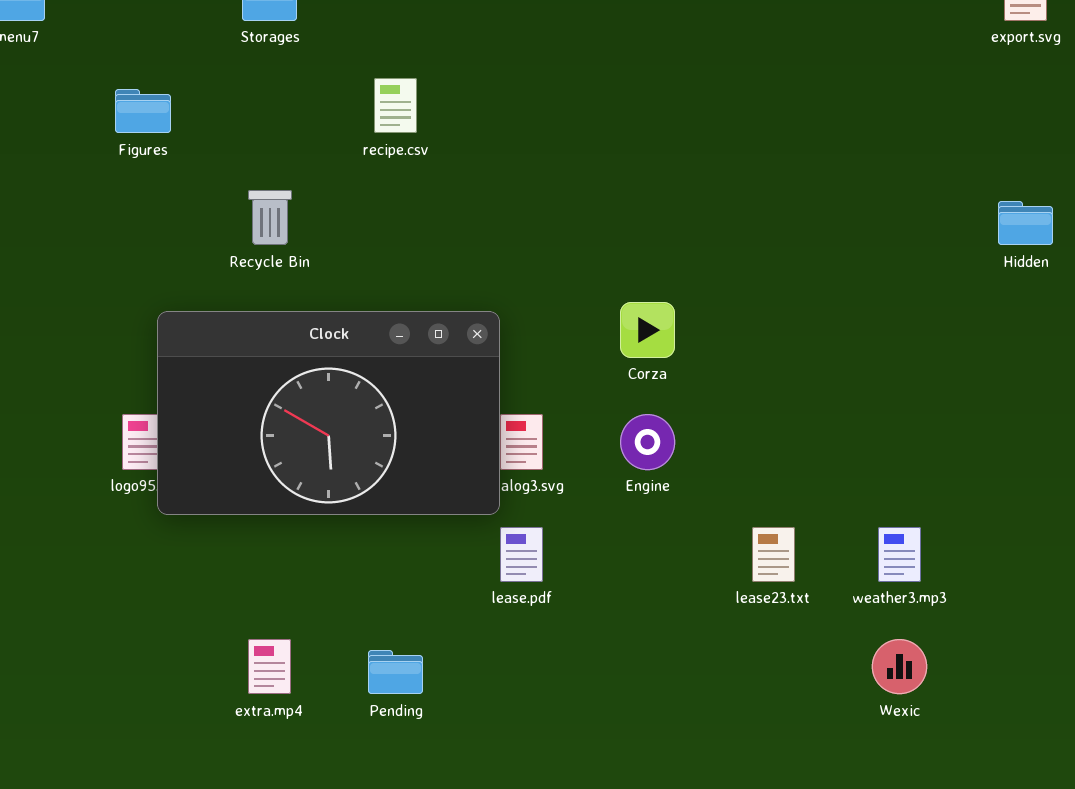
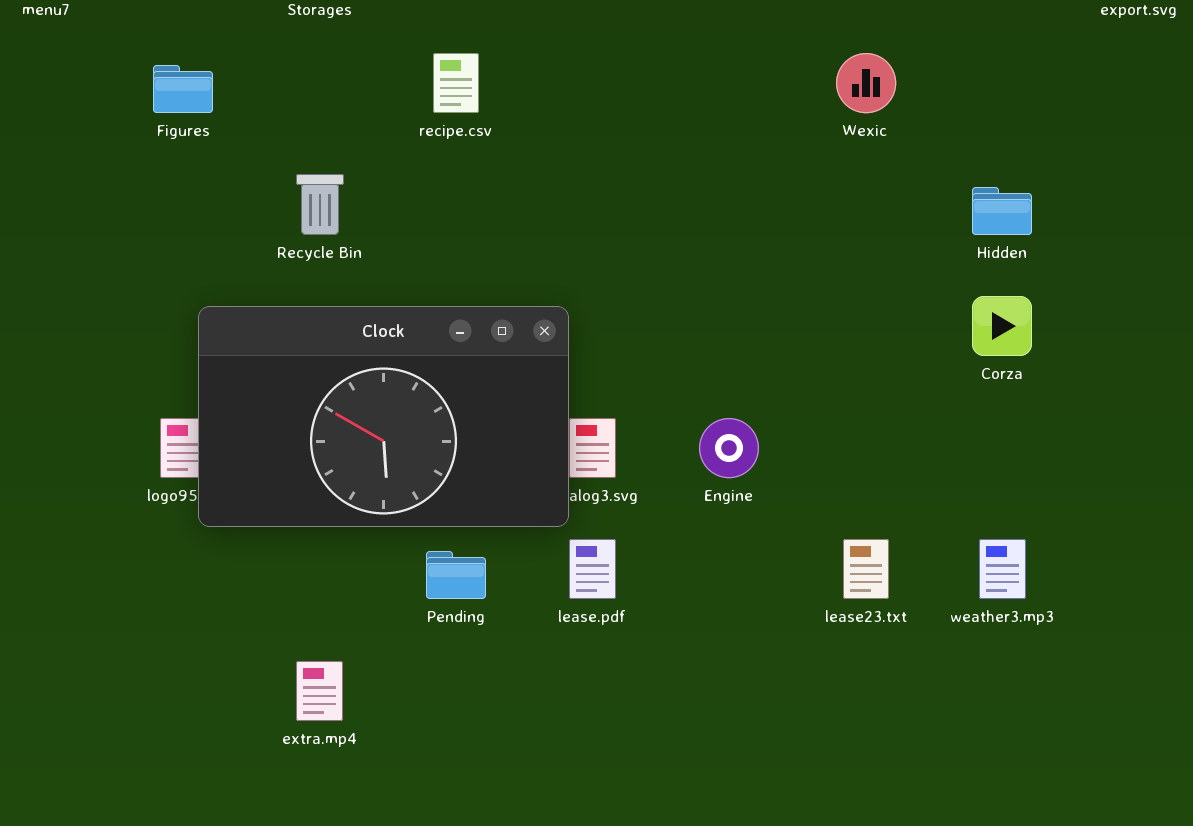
Hidden: [998,201,1053,245] -> [972,187,1032,235], moved
Corza: [620,302,675,358] -> [972,296,1032,356], moved
Wexic: [872,639,927,694] -> [836,53,896,113], moved
Pending: [368,650,423,694] -> [426,551,486,599], moved

